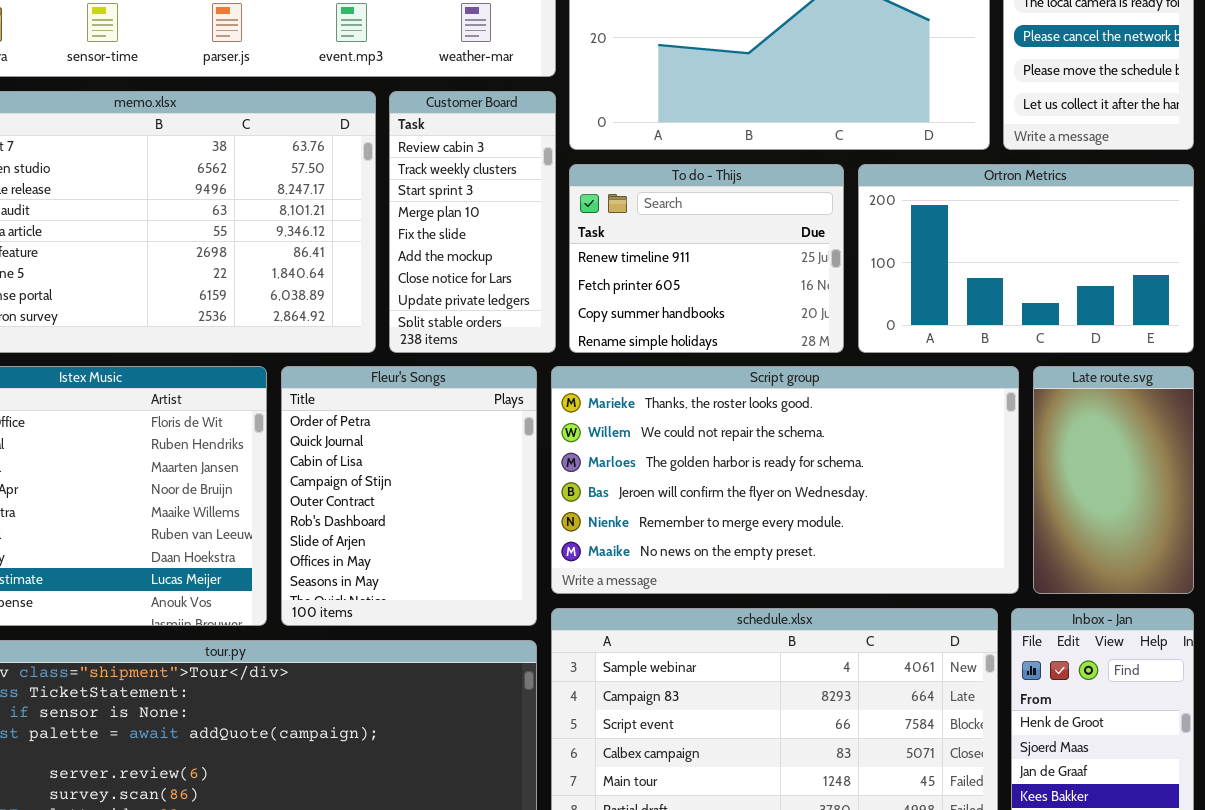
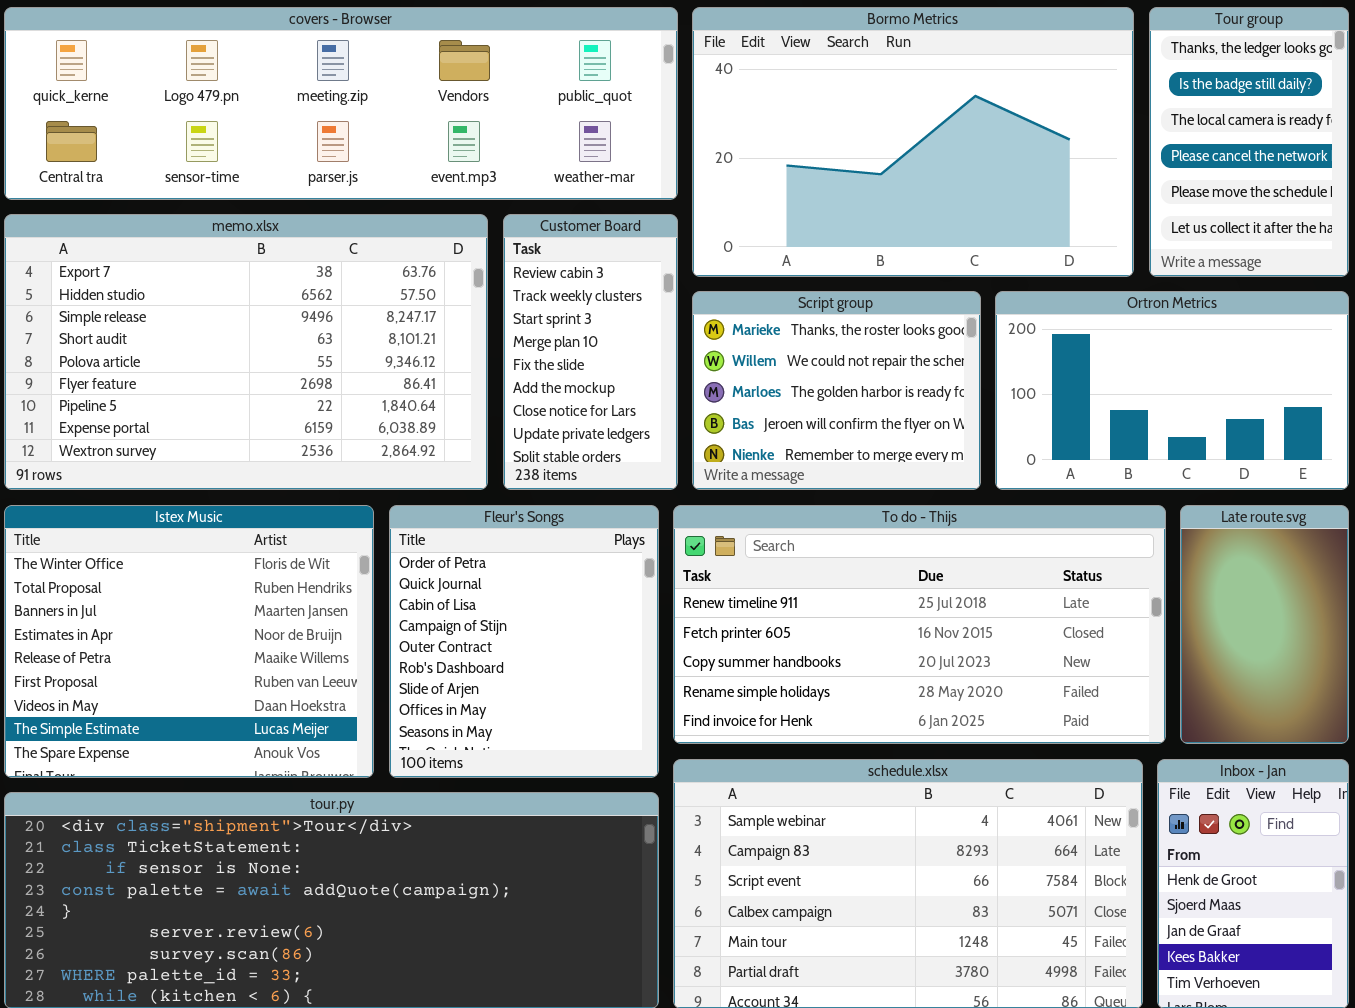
To do - Thijs: [569,164,844,353] -> [673,505,1166,744], moved, resized
Script group: [551,366,1019,594] -> [692,291,981,490], moved, resized

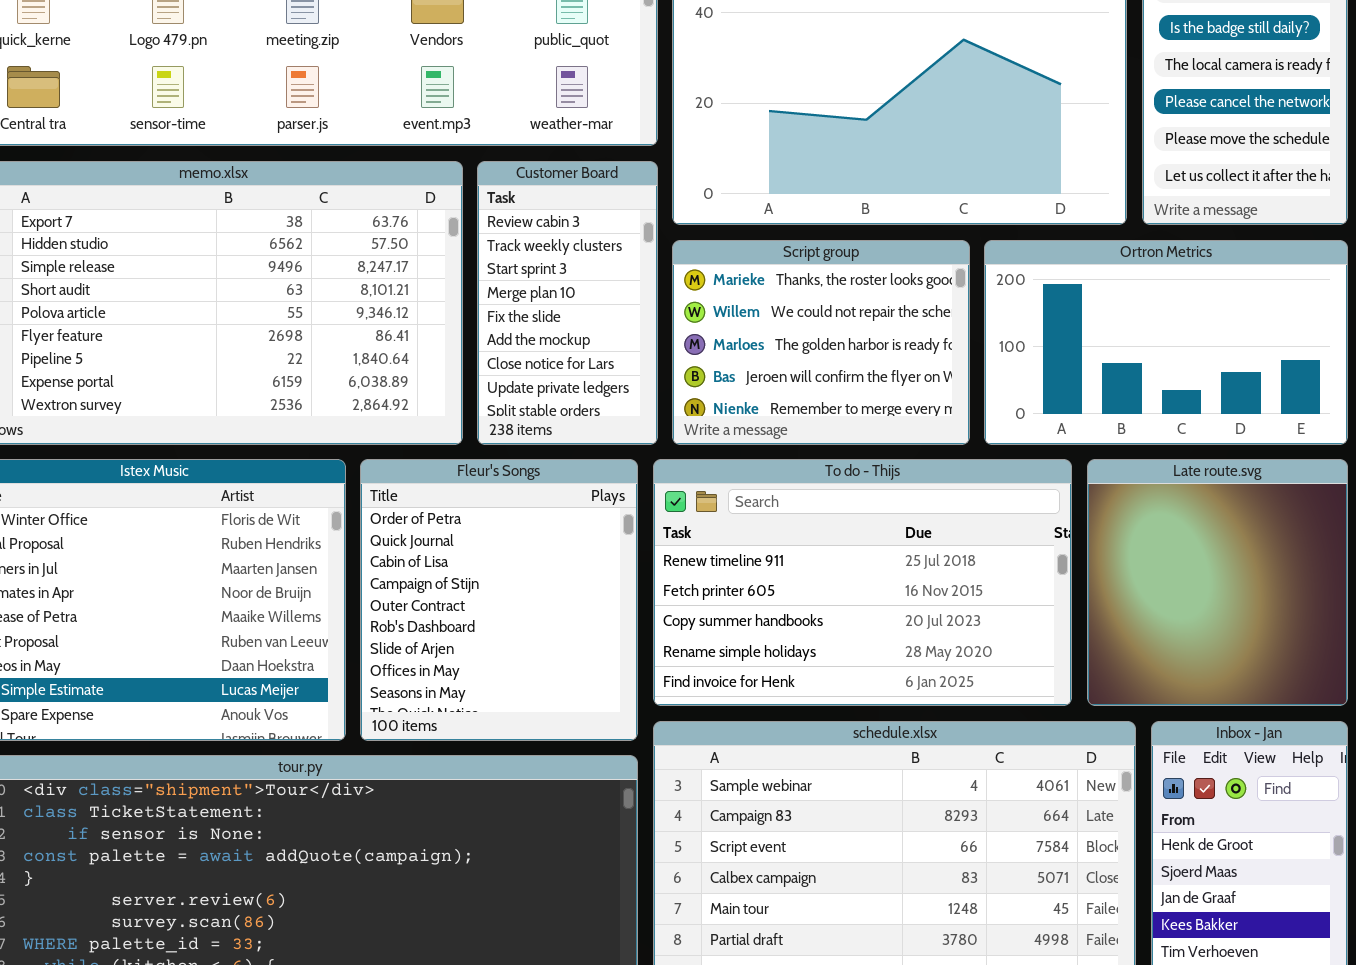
To do - Thijs: [673,505,1166,744] -> [653,459,1072,706], resized
Late route.svg: [1180,505,1349,744] -> [1087,459,1348,706], resized

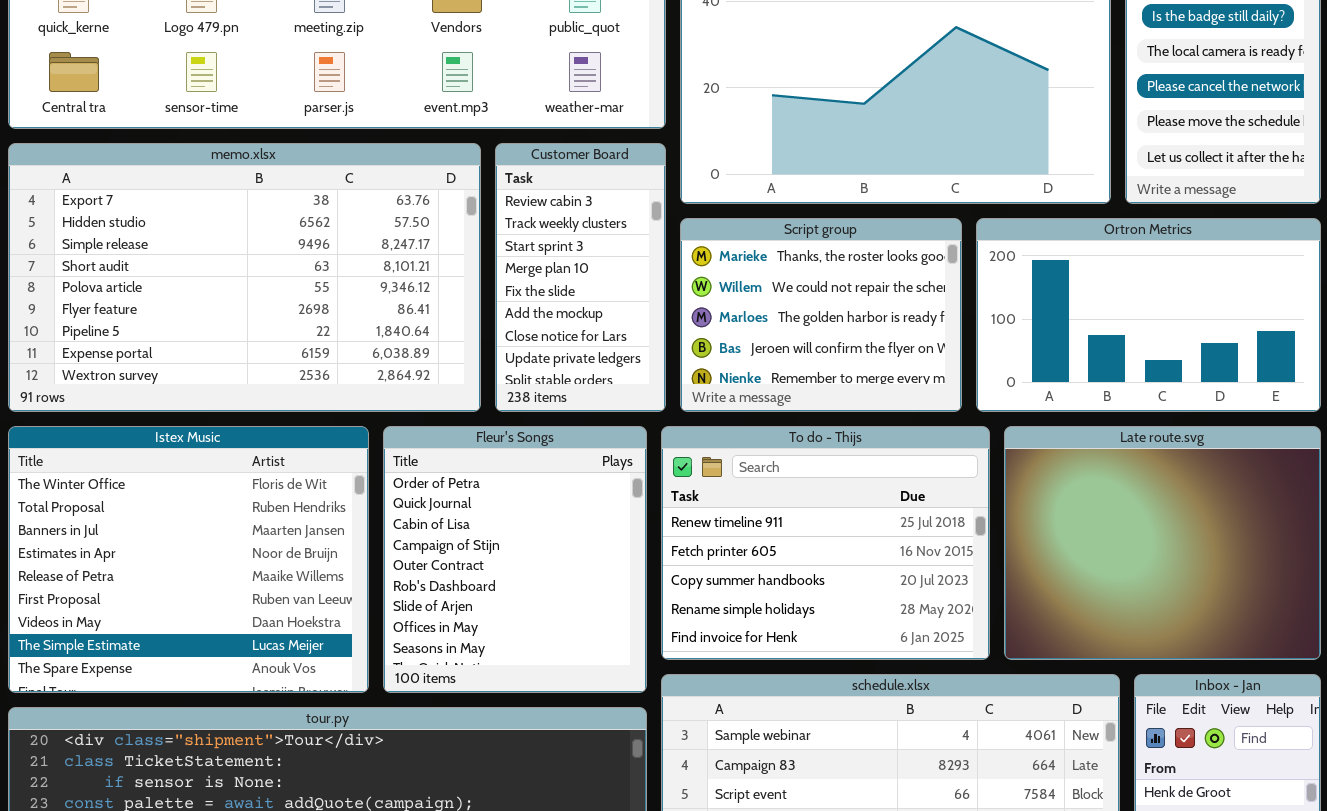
To do - Thijs: [653,459,1072,706] -> [661,426,990,660], resized
Late route.svg: [1087,459,1348,706] -> [1004,426,1321,660], resized

